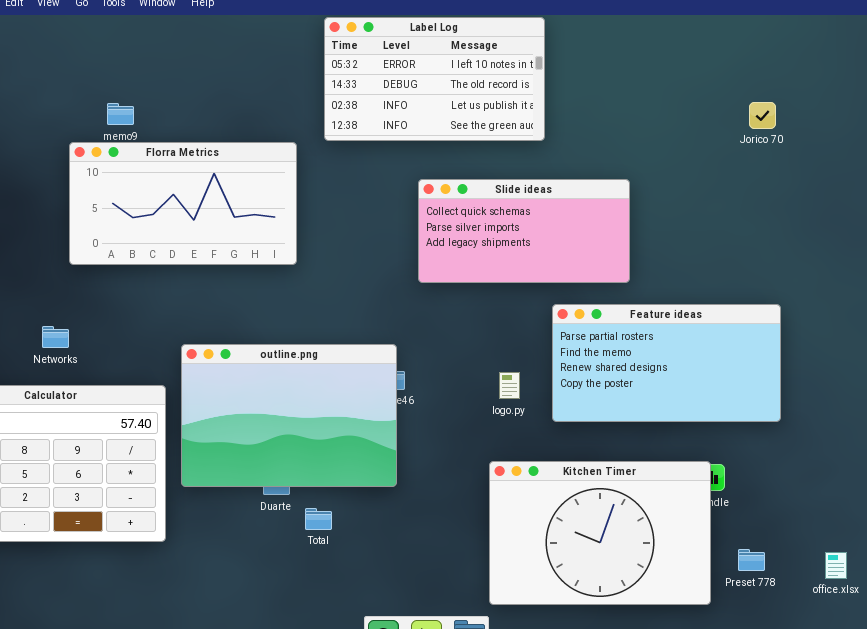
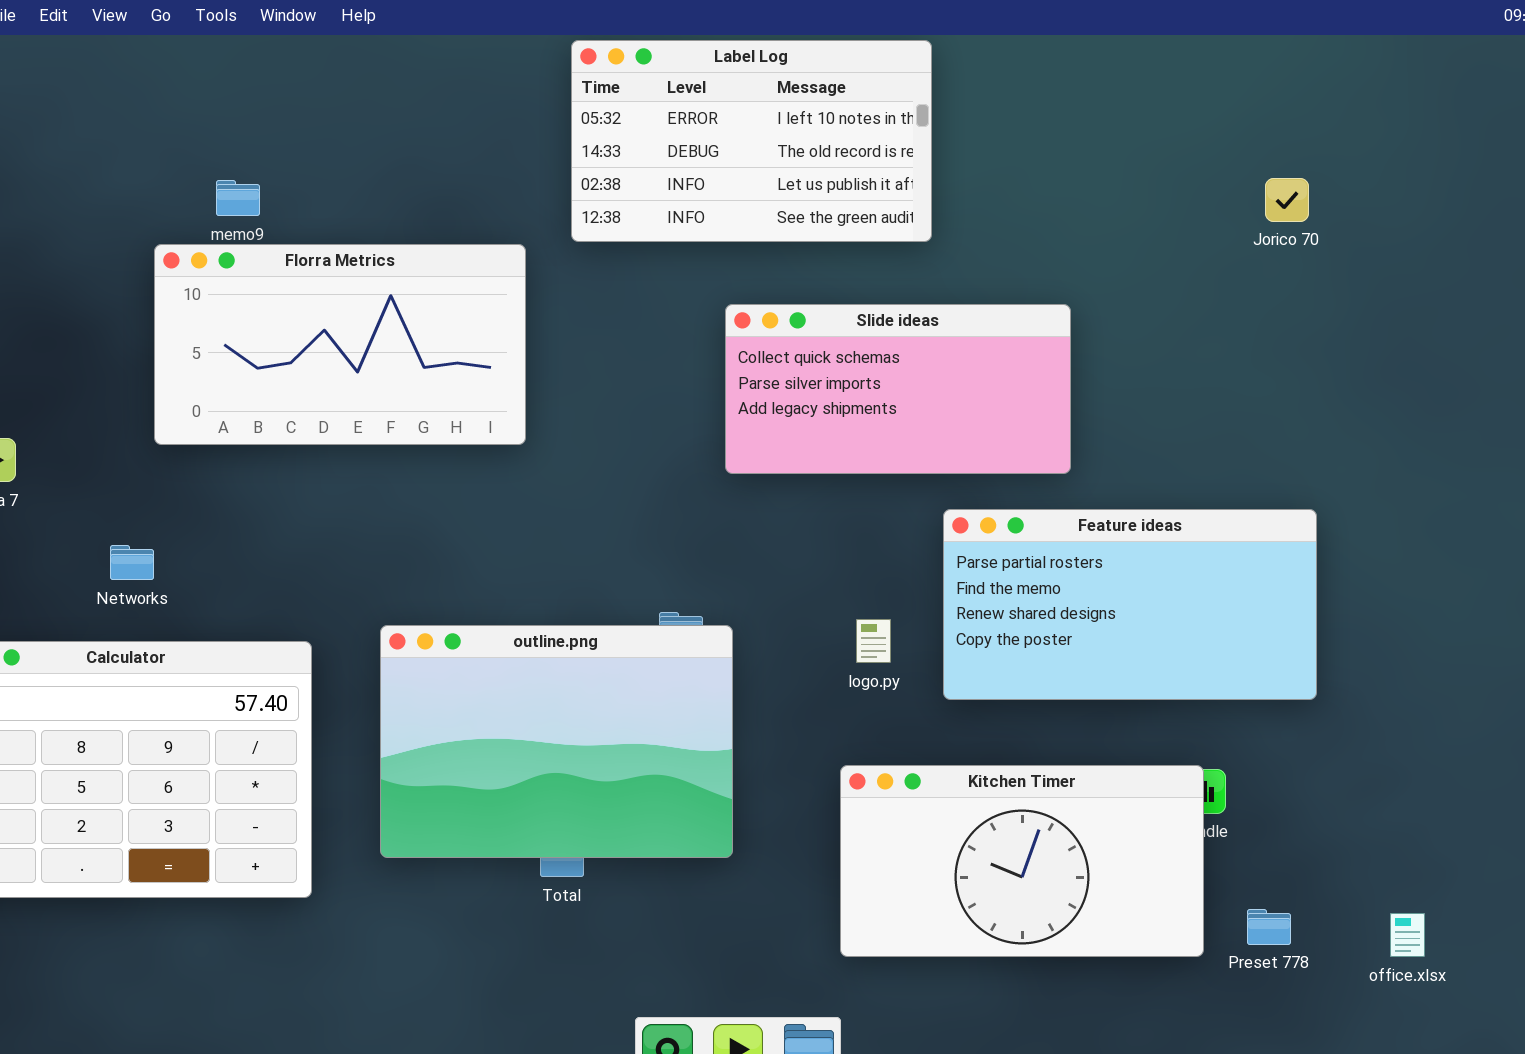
outline.png: [181,344,397,487] -> [380,625,733,858], moved
Kitchen Timer: [489,461,711,605] -> [840,765,1204,957], resized

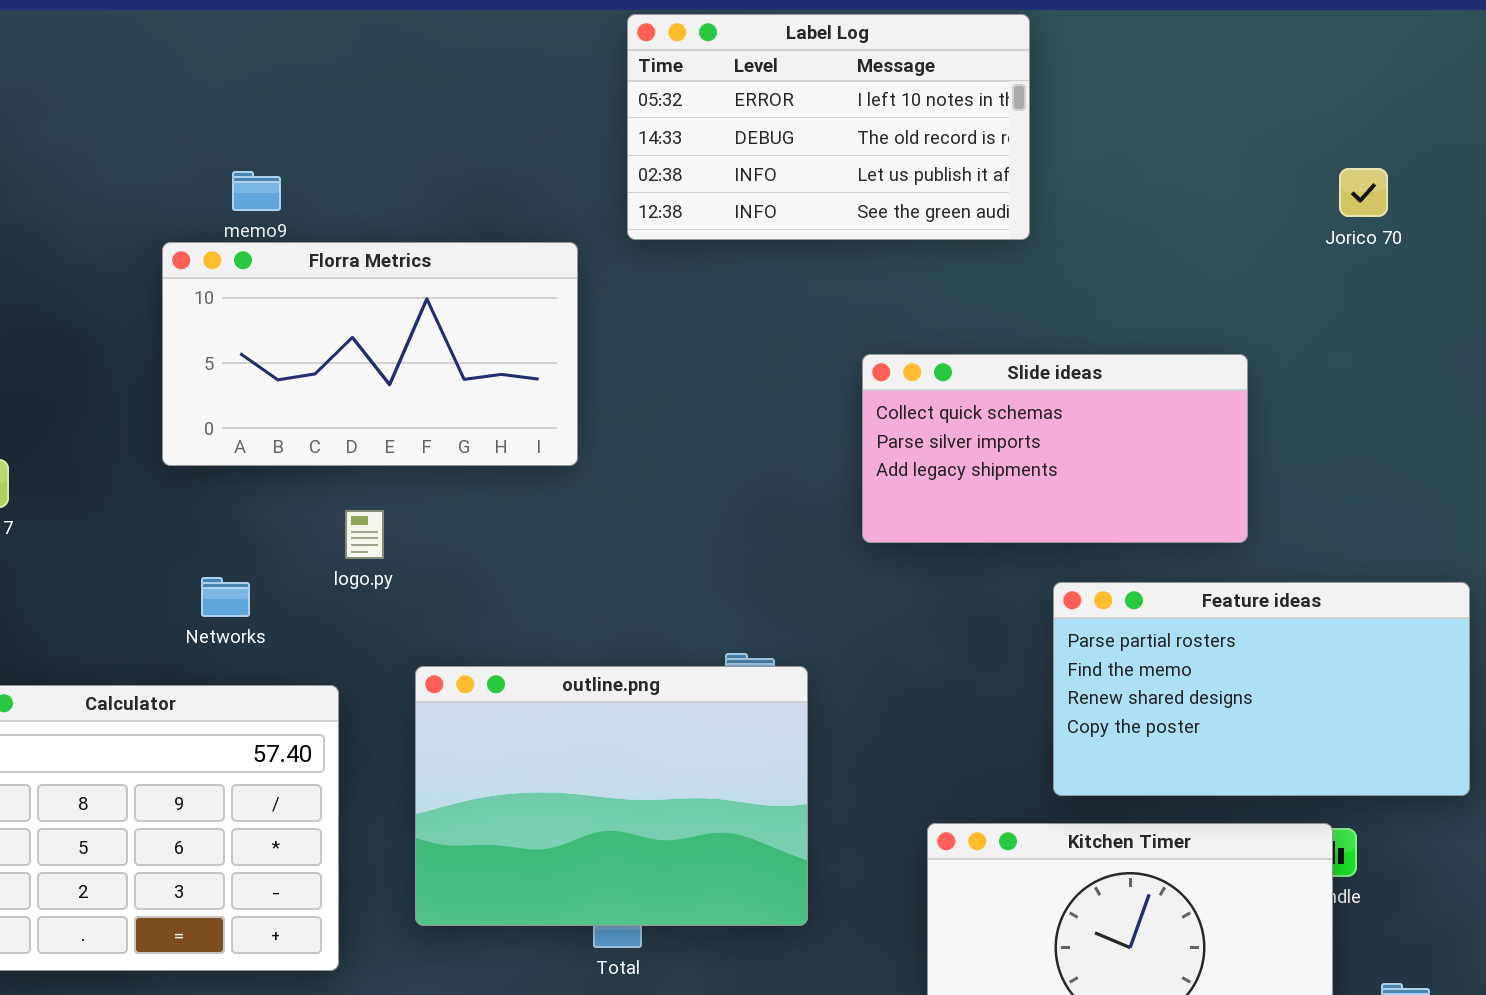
Jorico 70: [1265,178,1309,222] -> [1339,168,1388,217], moved
Slide ideas: [725,304,1071,474] -> [862,354,1248,543], moved
Feature ideas: [943,509,1317,700] -> [1053,582,1470,796], moved
Networks: [110,545,154,580] -> [201,577,250,617], moved
logo.py: [856,619,891,663] -> [345,510,384,559], moved

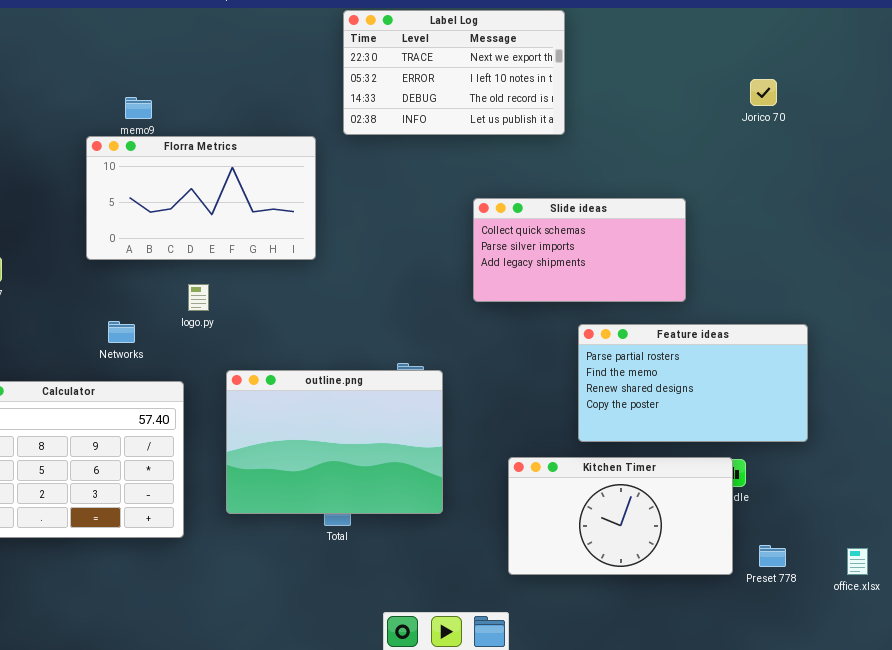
Label Log: [627,14,1030,240] -> [343,10,565,135], scrolled up 1 row
Jorico 70: [1339,168,1388,217] -> [750,79,777,106], moved

